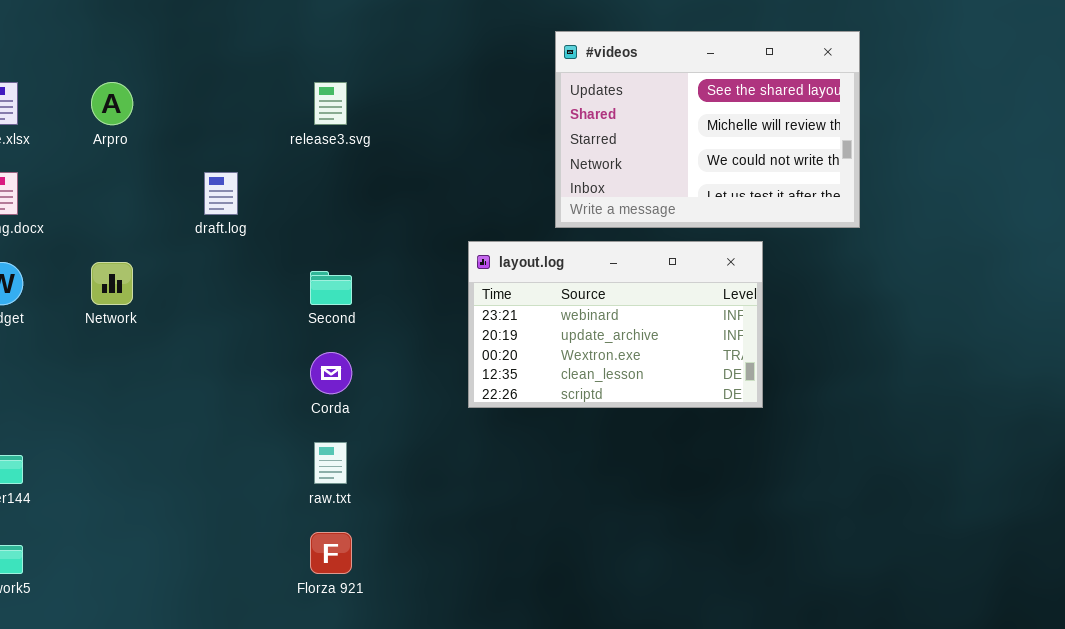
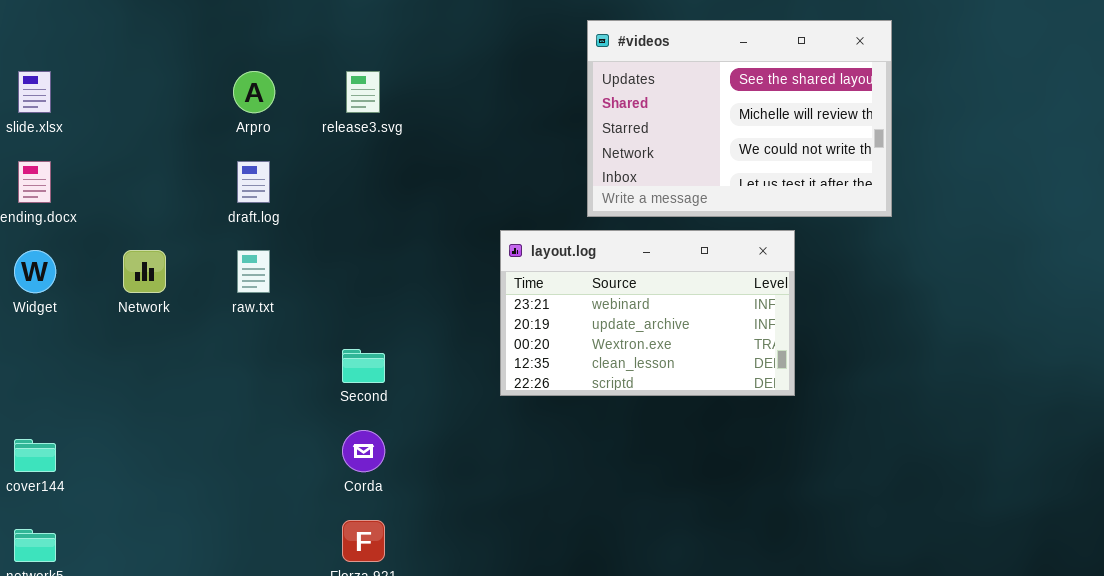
Arpro: [91,82,133,125] -> [233,71,275,113], moved
Second: [310,271,352,305] -> [342,349,385,383], moved
Corda: [310,352,352,394] -> [342,430,385,472], moved
raw.txt: [314,442,347,484] -> [237,250,270,293], moved

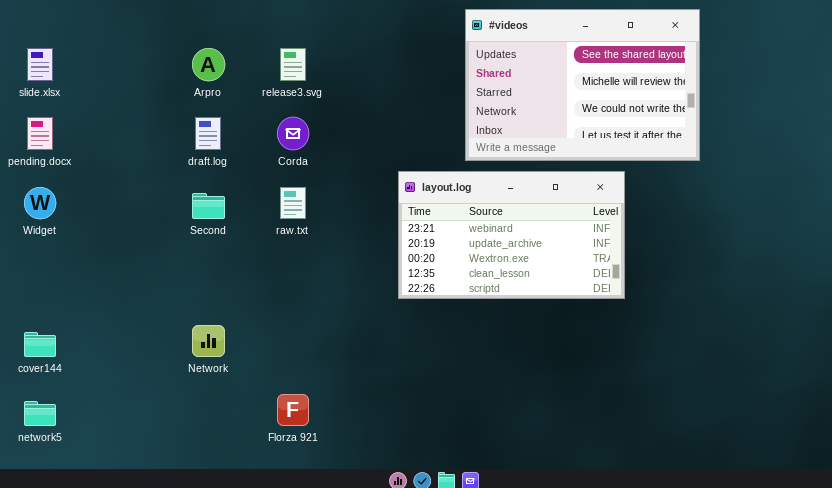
Network: [123,250,166,293] -> [192,325,225,357], moved
raw.txt: [237,250,270,293] -> [280,187,306,219], moved
Second: [342,349,385,383] -> [192,193,225,219], moved
Corda: [342,430,385,472] -> [277,117,309,150], moved

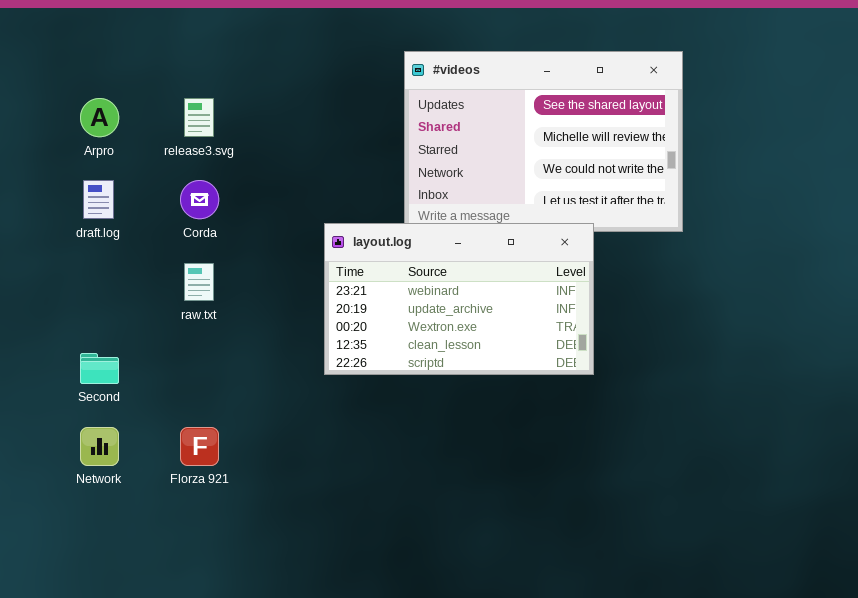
layout.log: [398,171,625,299] -> [324,223,594,375], moved
Second: [192,193,225,219] -> [80,353,119,384], moved
Florza 921: [277,394,309,426] -> [180,427,219,466], moved

